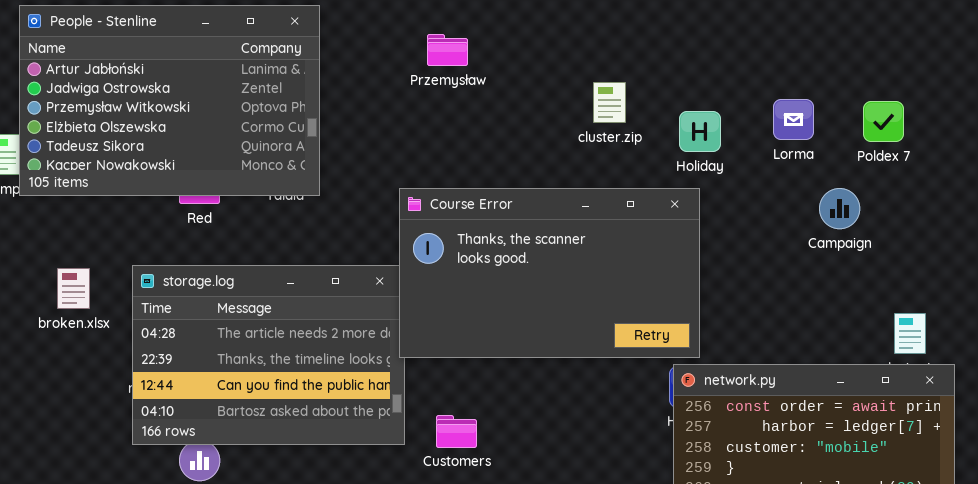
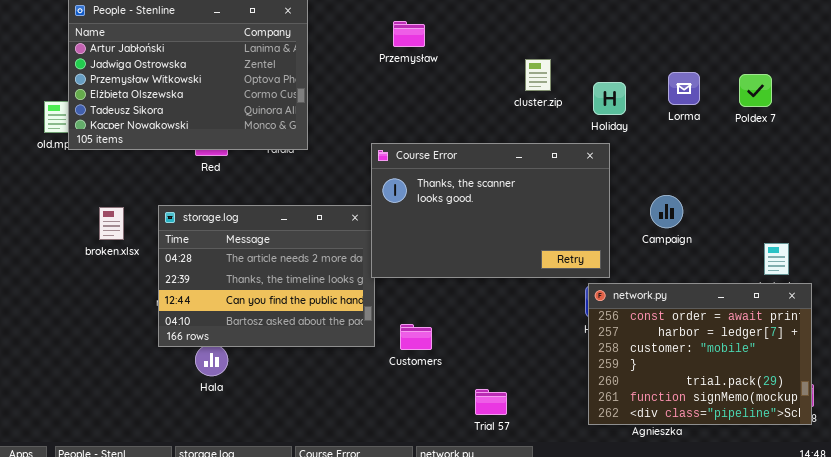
Campaign: [819,188,860,229] -> [650,195,683,228], moved

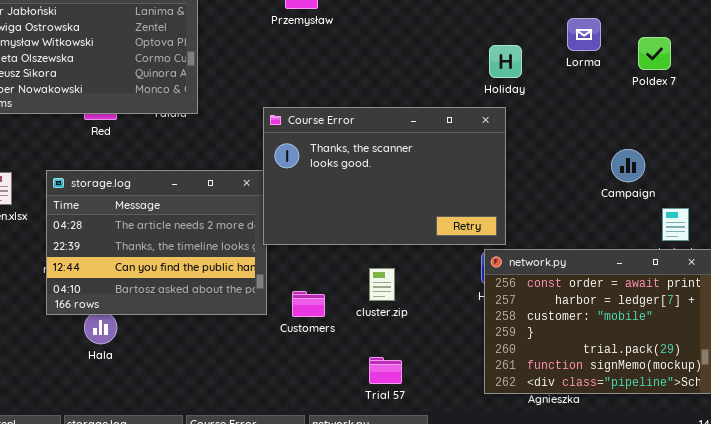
cluster.zip: [525,59,551,91] -> [369,268,395,301], moved
Lorma: [668,72,700,105] -> [567,18,601,51], moved
Campaign: [650,195,683,228] -> [611,149,645,182], moved

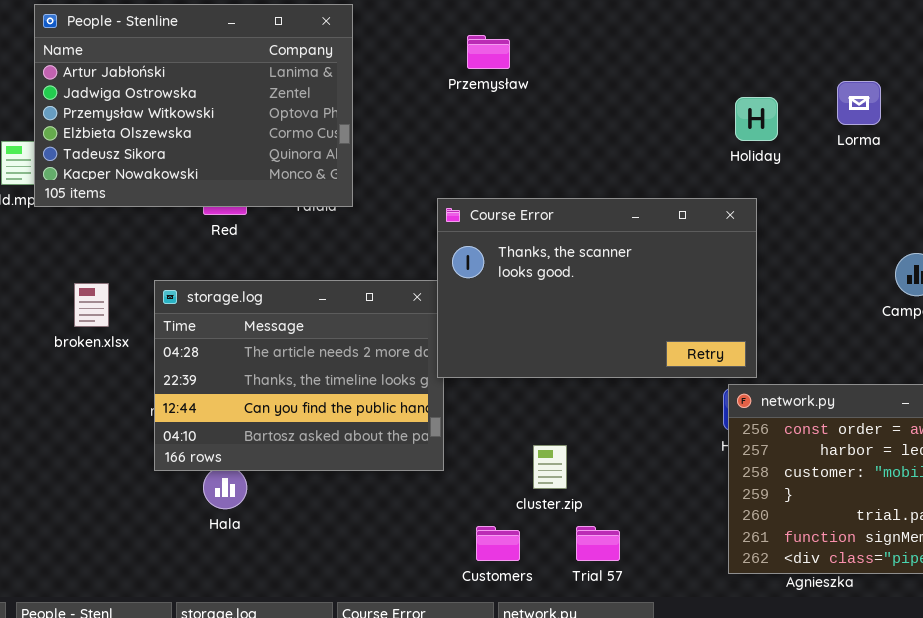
Holiday: [489,45,522,78] -> [735,97,778,141], moved
cluster.zip: [369,268,395,301] -> [533,445,567,489], moved
Customers: [292,291,325,317] -> [476,526,520,561], moved

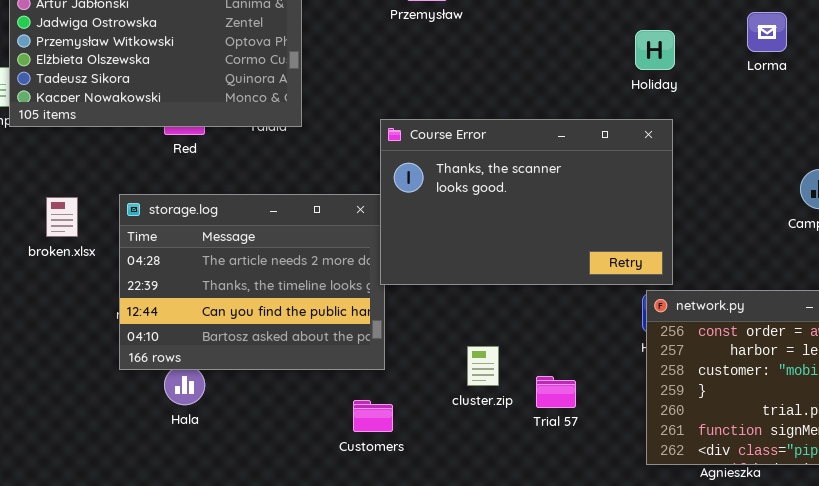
Holiday: [735,97,778,141] -> [635,30,675,70], moved
Customers: [476,526,520,561] -> [353,400,393,432], moved
Trial 57: [576,526,620,561] -> [536,376,576,408], moved

